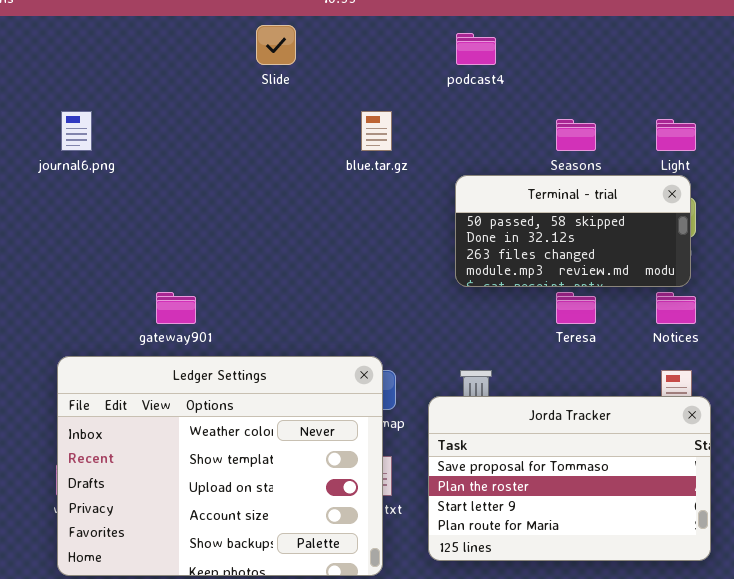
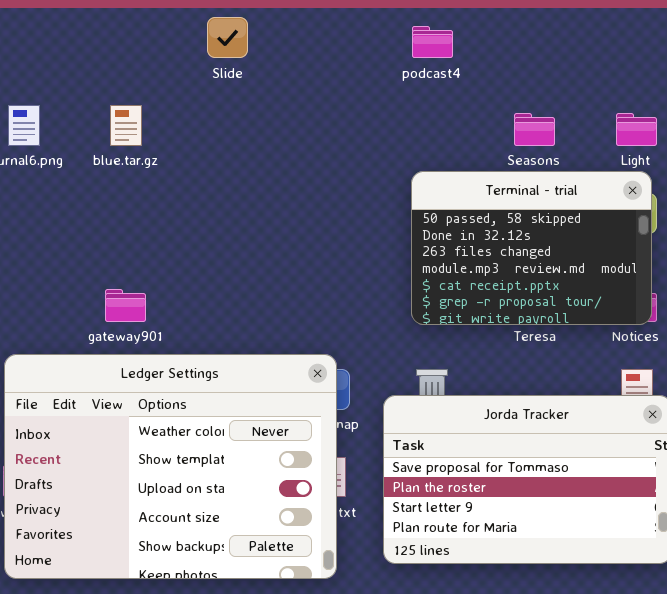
blue.tar.gz: [361,111,392,151] -> [110,105,142,146], moved
Terminal - trial: [455,175,691,287] -> [411,171,652,325], resized

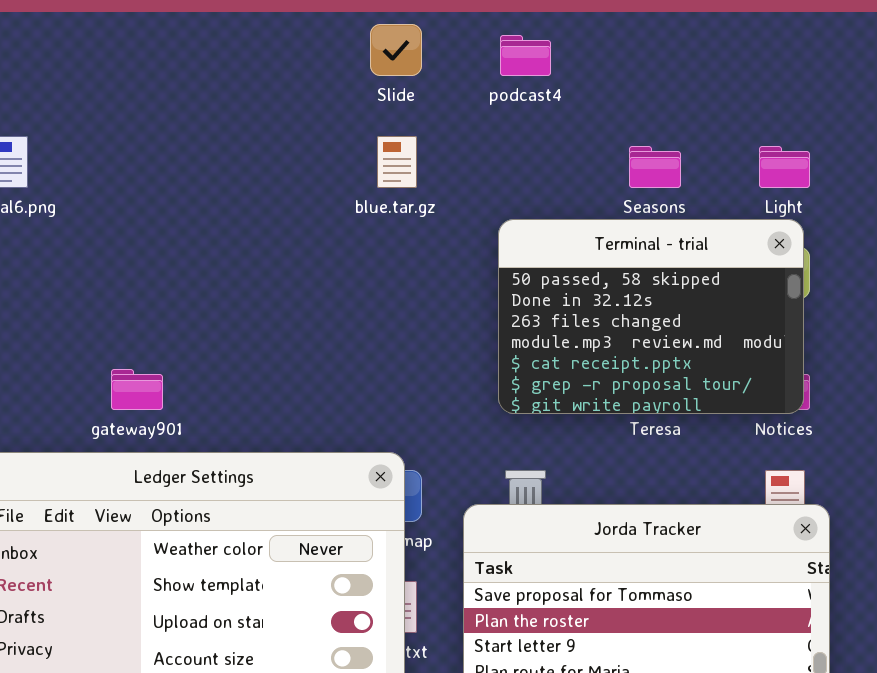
Slide: [207,17,248,58] -> [370,24,422,76], moved
blue.tar.gz: [110,105,142,146] -> [377,136,417,188], moved

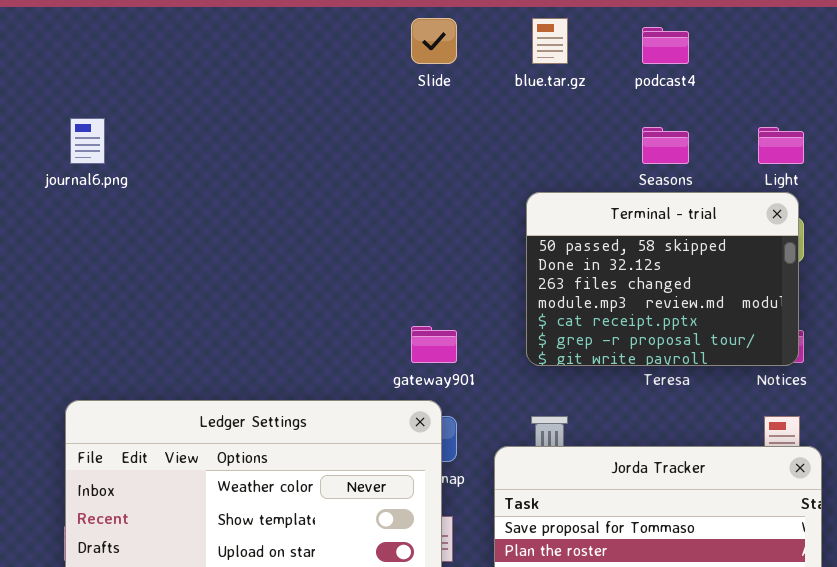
podcast4: [500,35,551,76] -> [642,27,689,64], moved
blue.tar.gz: [377,136,417,188] -> [532,18,568,64], moved
gateway901: [111,369,163,410] -> [411,326,457,363], moved

